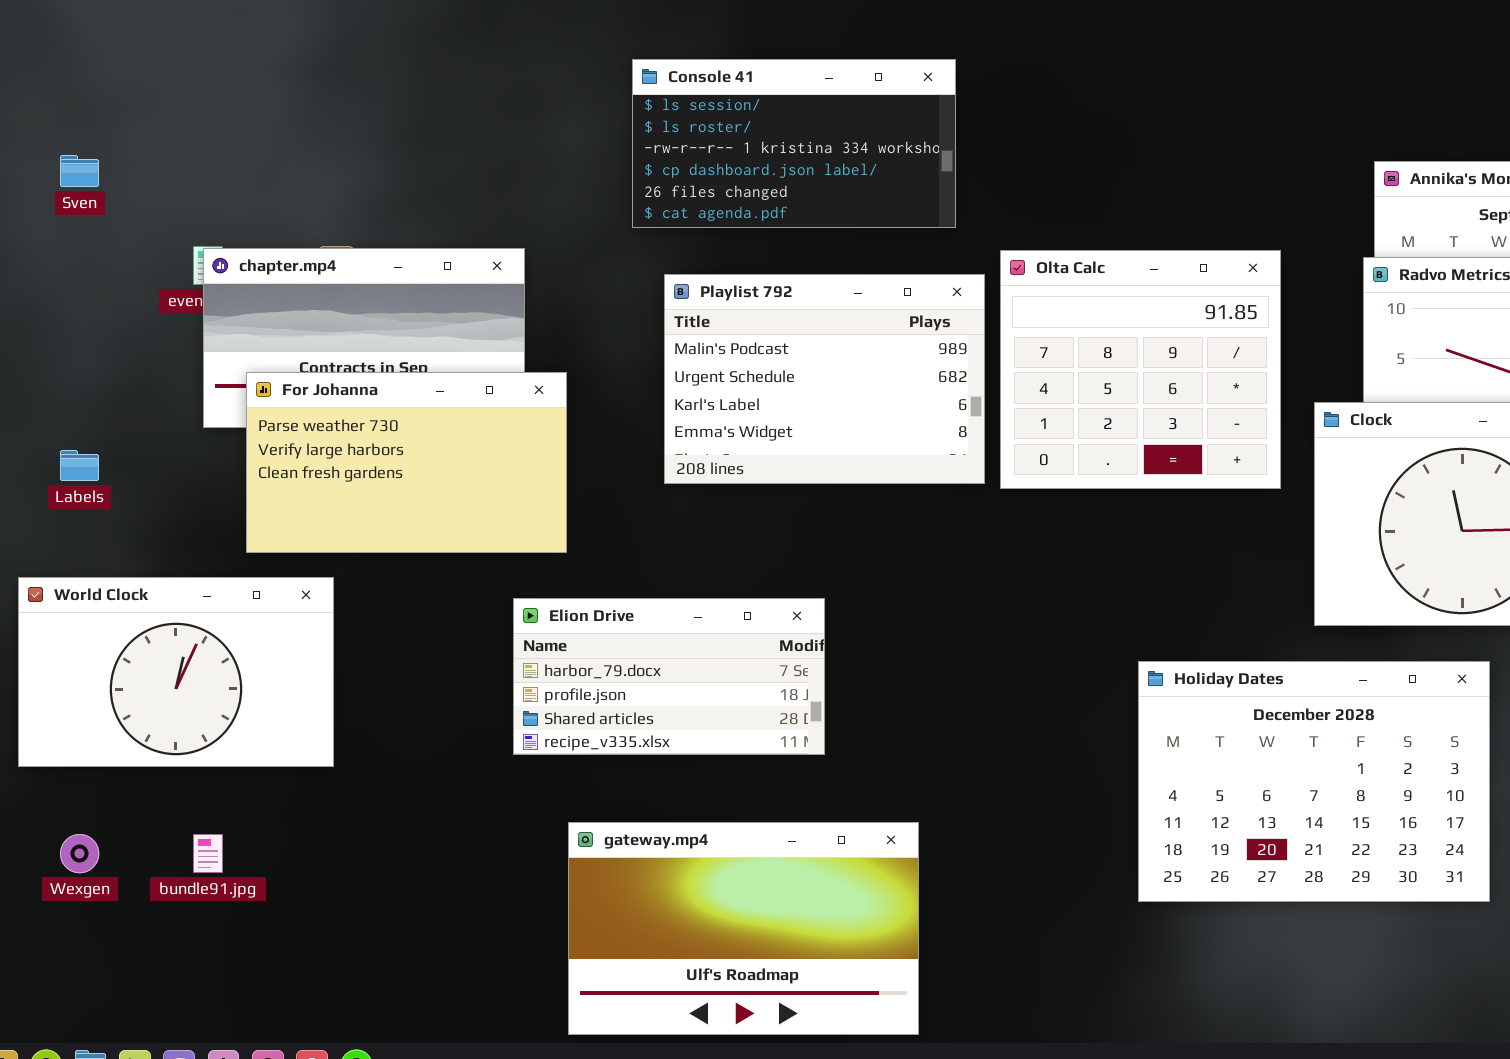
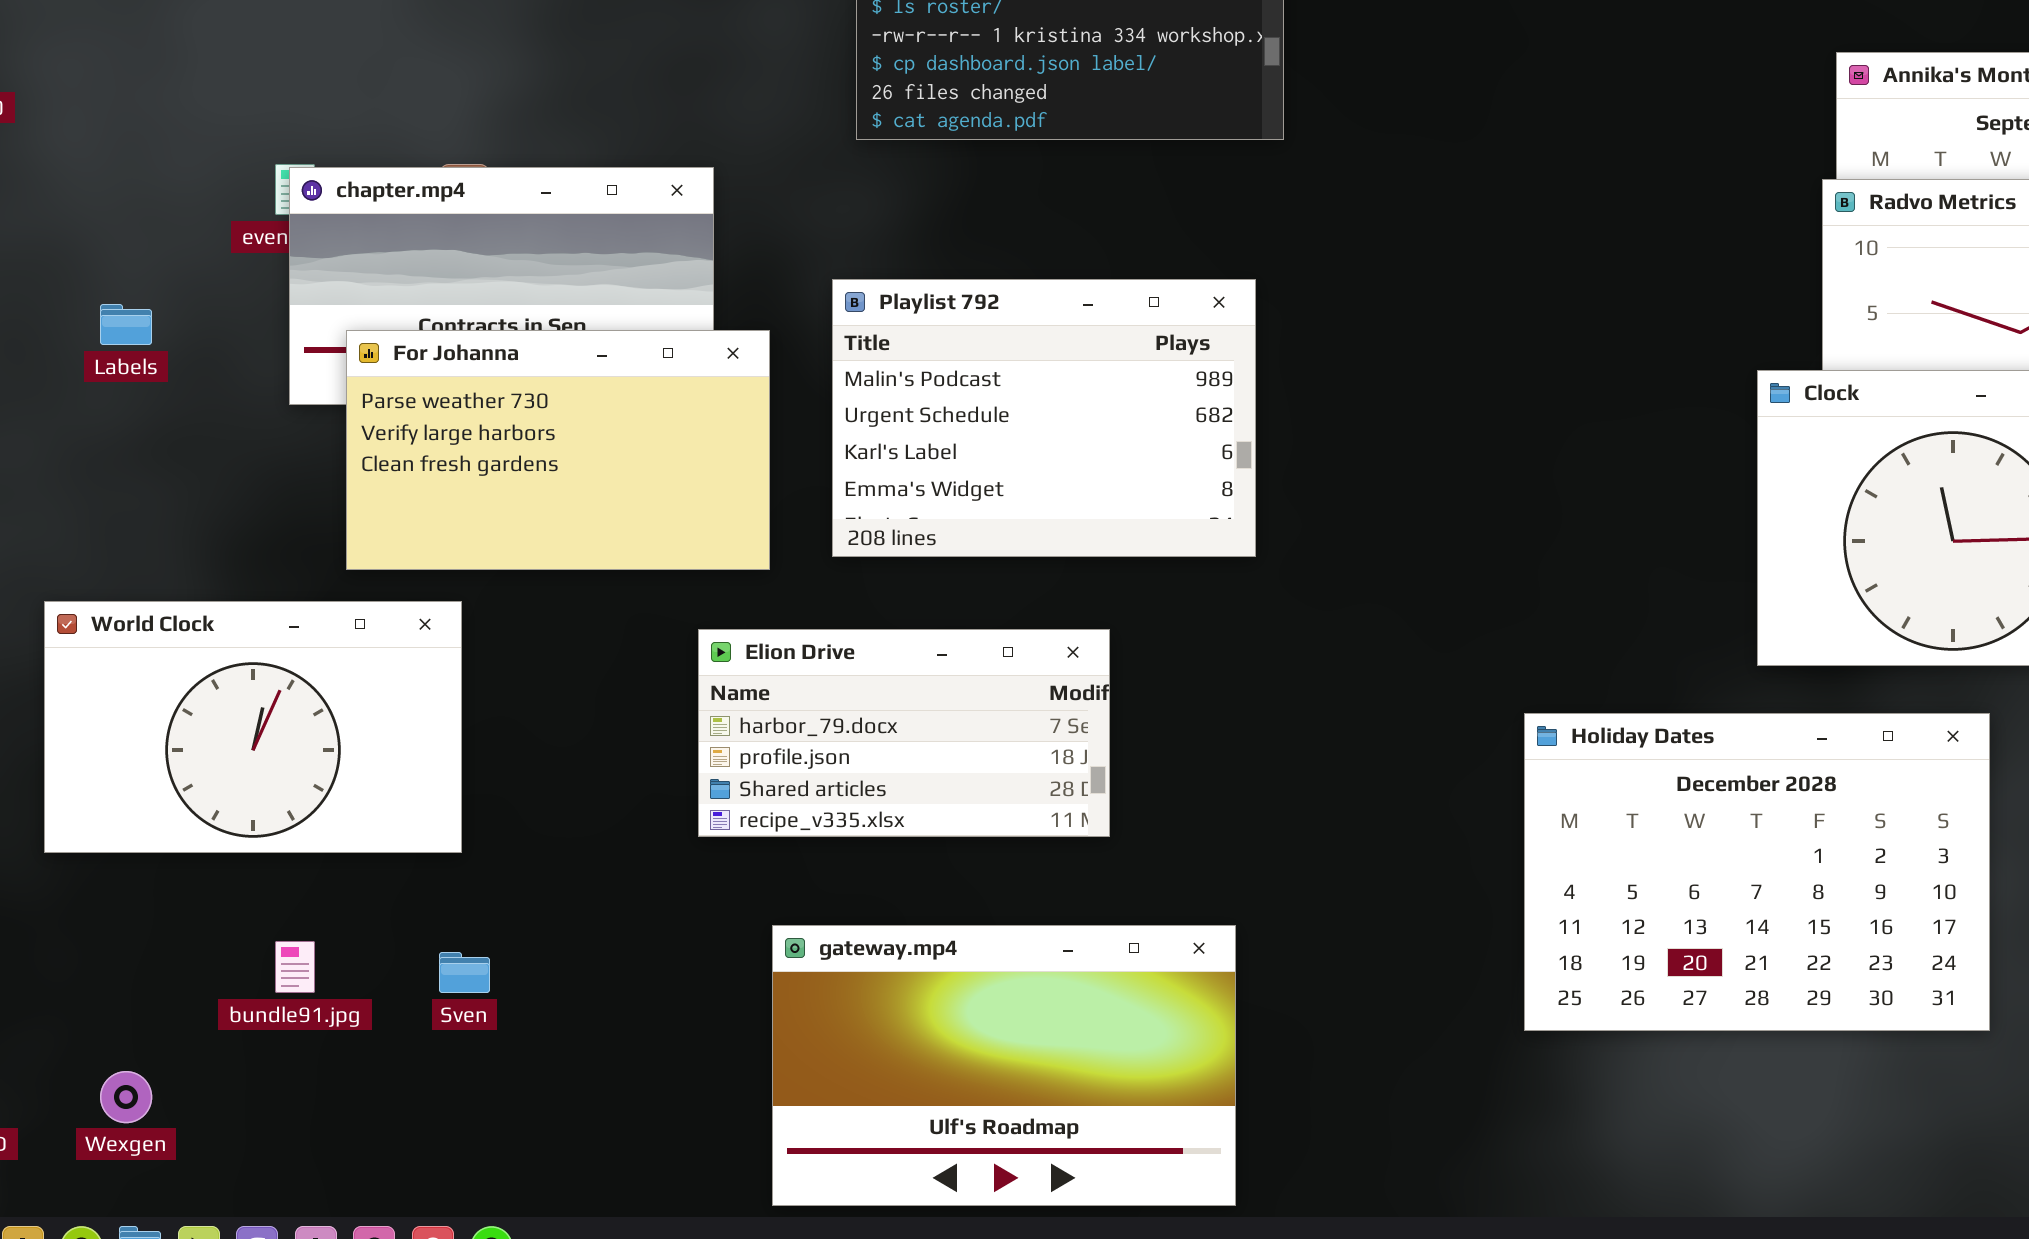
Sven: [60,155,99,187] -> [439,952,490,993], moved
Olta Calc: [1000,250,1281,489] -> none, closed
Playlist 792: [664,274,985,484] -> [832,279,1256,557], moved
Labels: [60,450,99,481] -> [100,304,152,345], moved
Wexgen: [60,834,99,873] -> [100,1071,152,1123], moved

